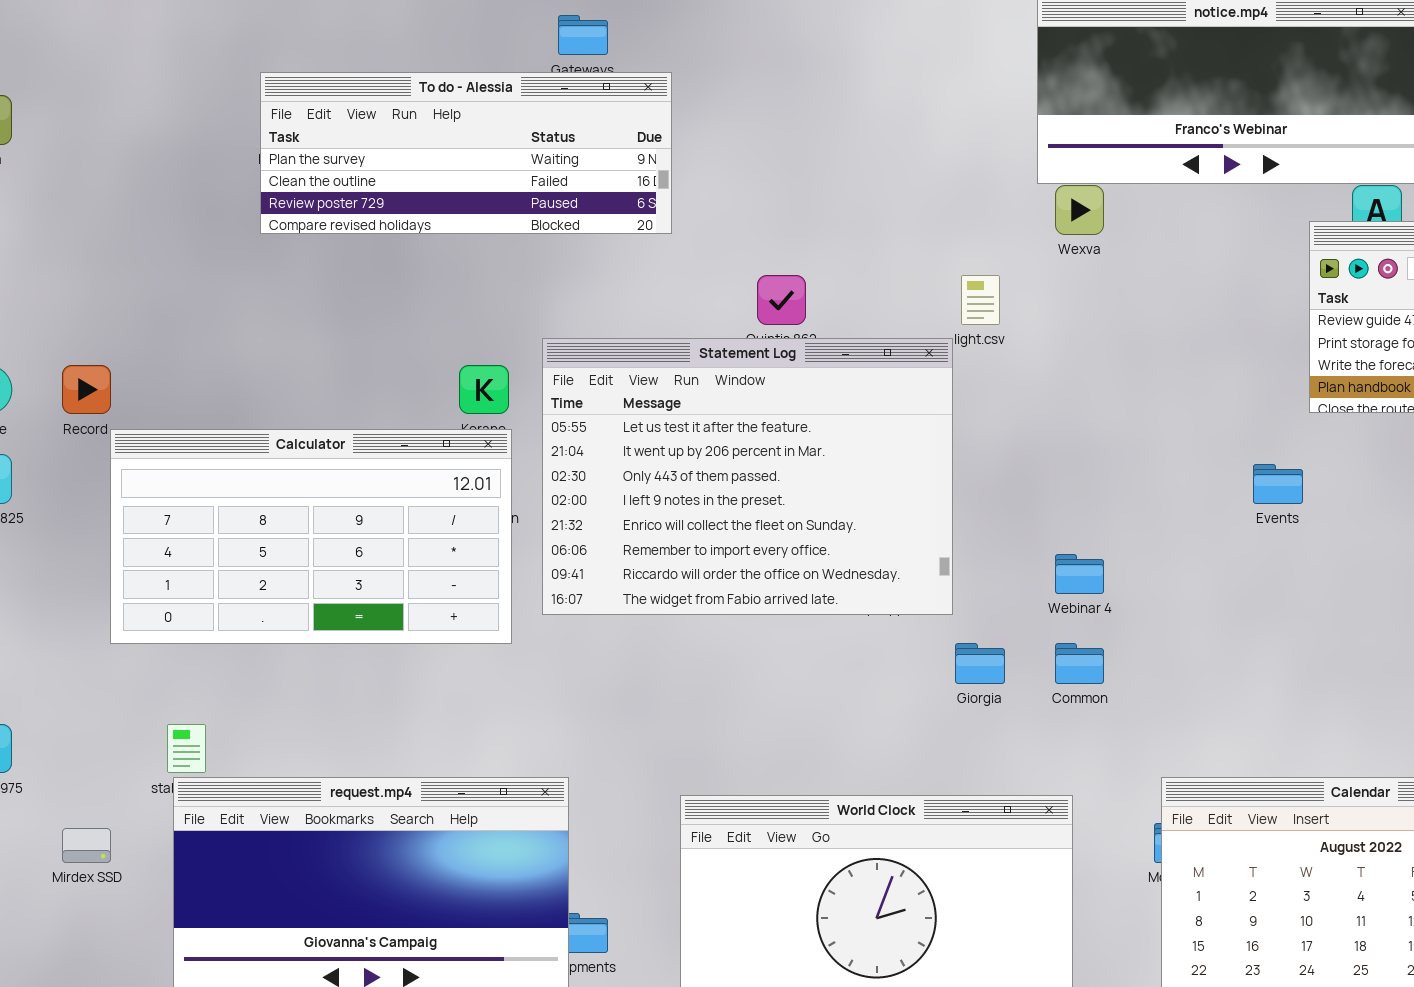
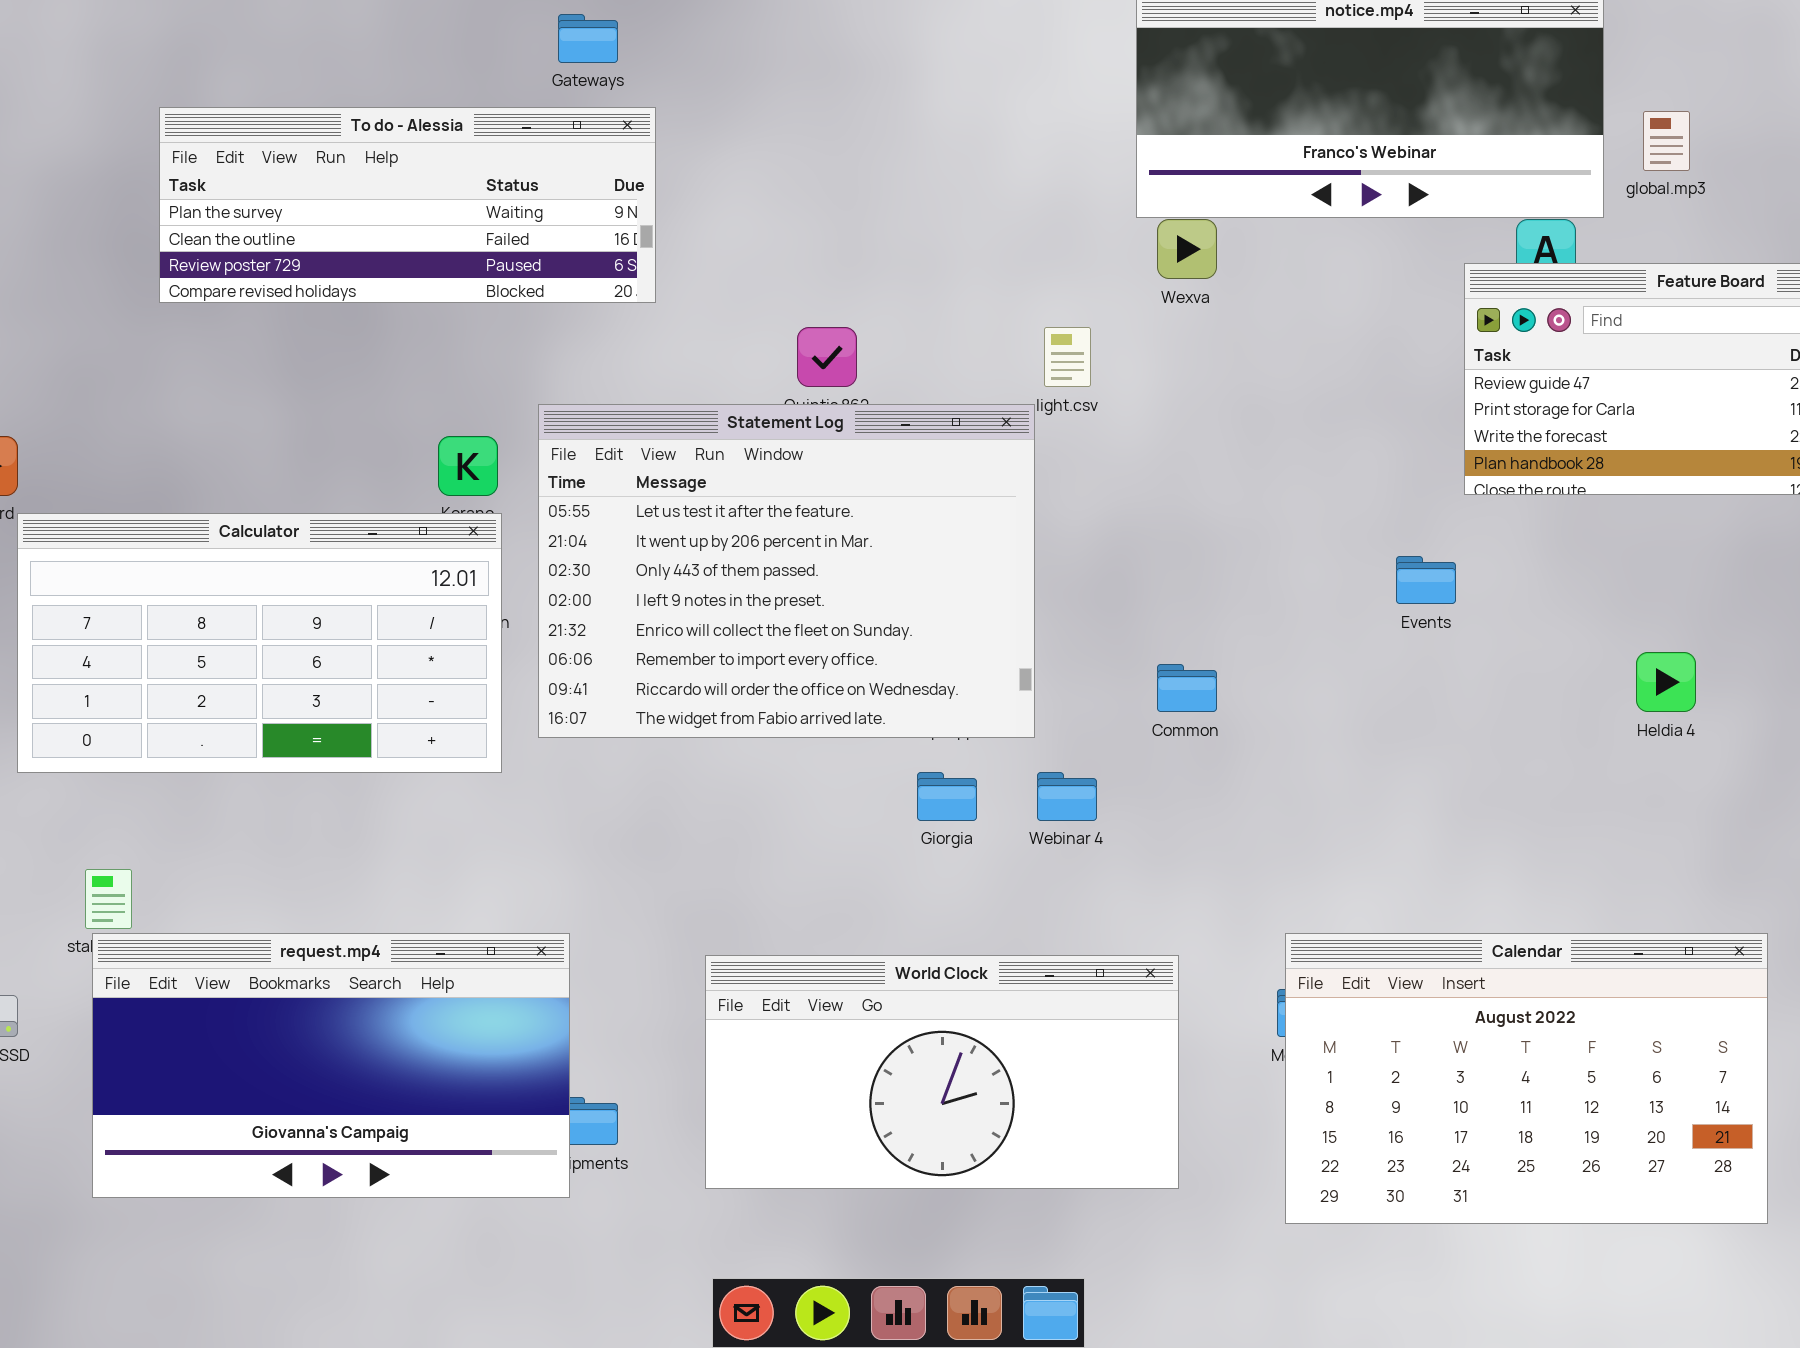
To do - Alessia: [260,72,672,234] -> [159,107,656,303], moved
Webinar 4: [1055,554,1104,594] -> [1037,772,1097,821], moved
Giorgia: [955,643,1005,684] -> [917,772,977,821], moved
Common: [1055,643,1104,684] -> [1157,664,1217,712], moved

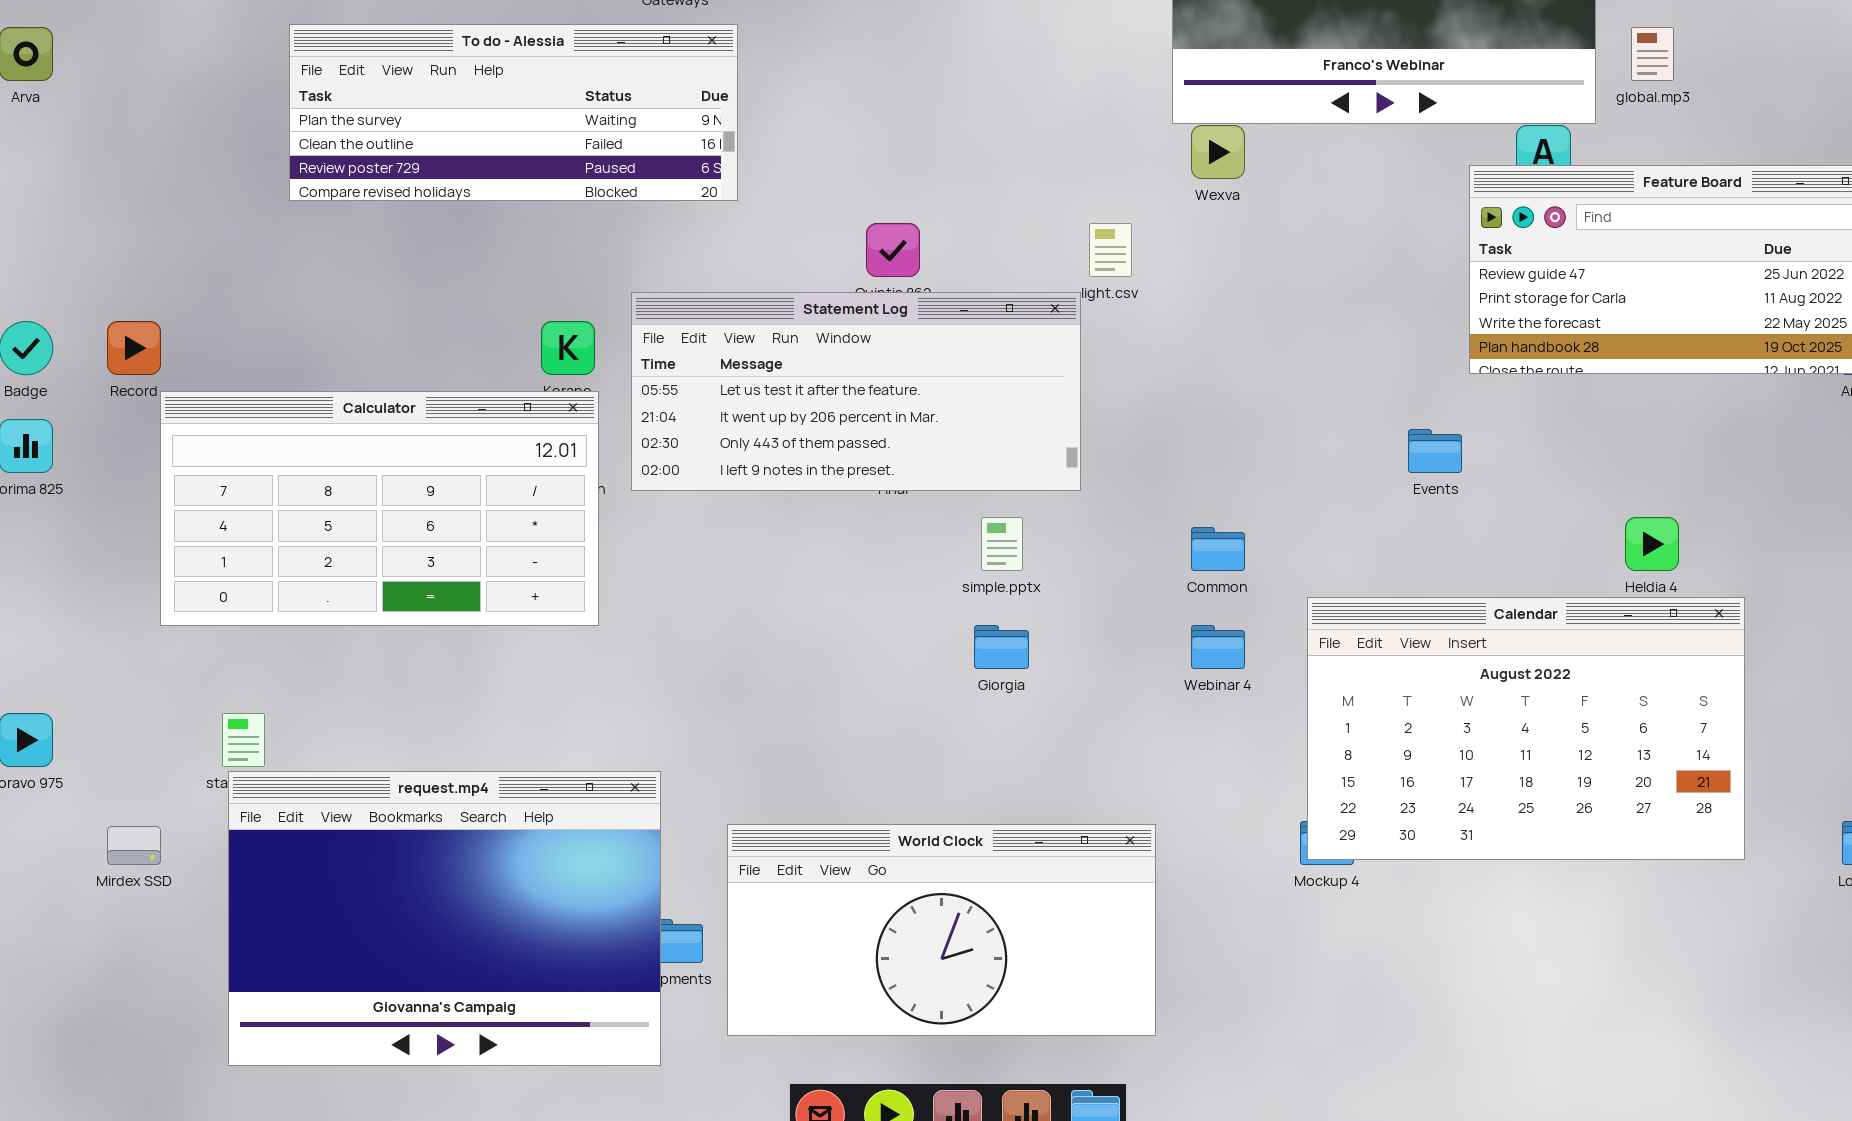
Statement Log: [538,404,1035,738] -> [631,292,1081,491], resized
Webinar 4: [1037,772,1097,821] -> [1191,625,1245,669], moved
request.mp4: [92,933,570,1198] -> [228,771,661,1066], resized
Calendar: [1285,933,1768,1224] -> [1307,597,1745,860], moved
World Clock: [705,955,1179,1189] -> [727,824,1156,1036], moved

